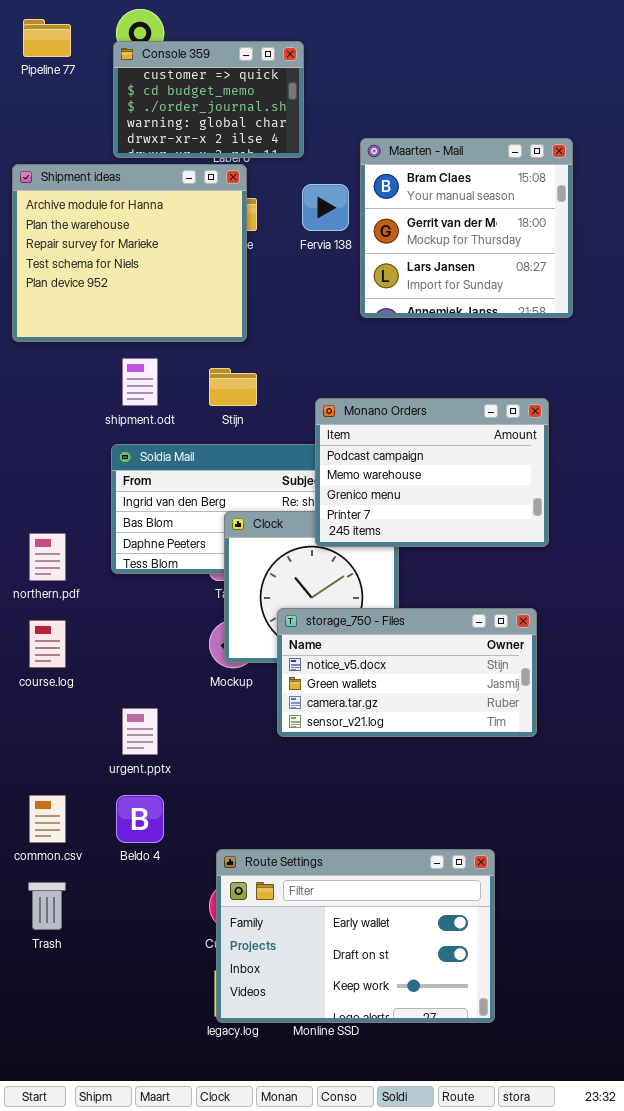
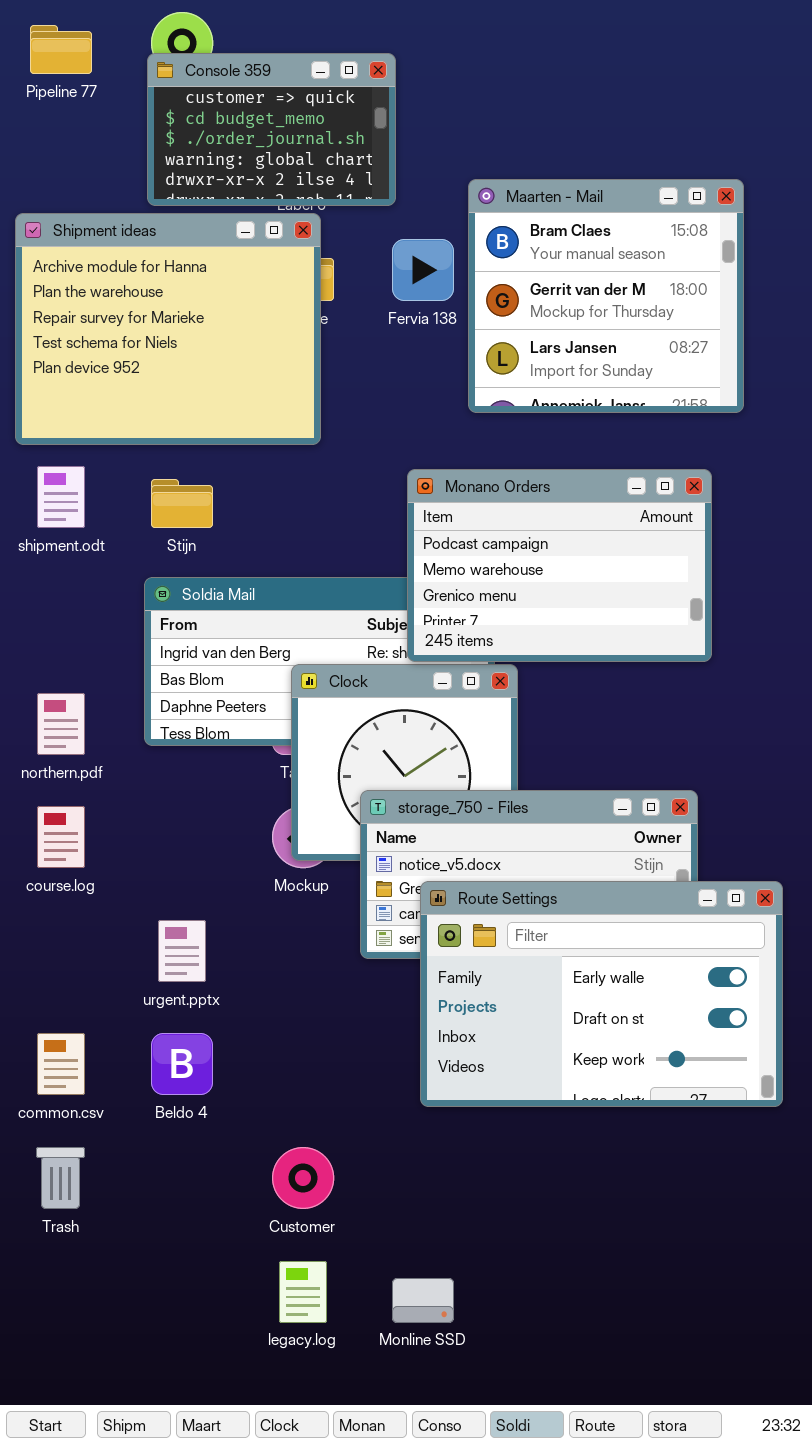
shipment.odt: [122,358,158,406] -> [37,466,85,528], moved
Stijn: [209,368,257,406] -> [151,479,213,528], moved
Monano Orders: [315,398,549,547] -> [407,469,712,662], moved
Route Settings: [216,849,495,1023] -> [420,881,783,1107], moved

